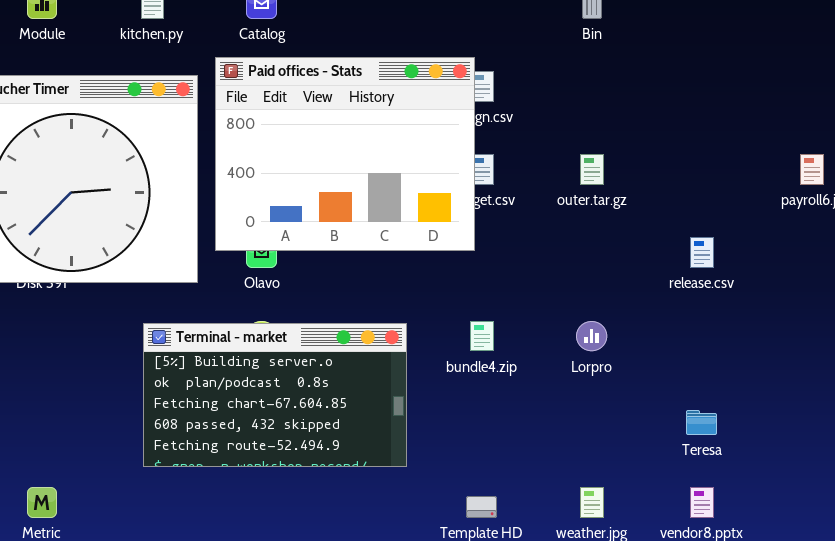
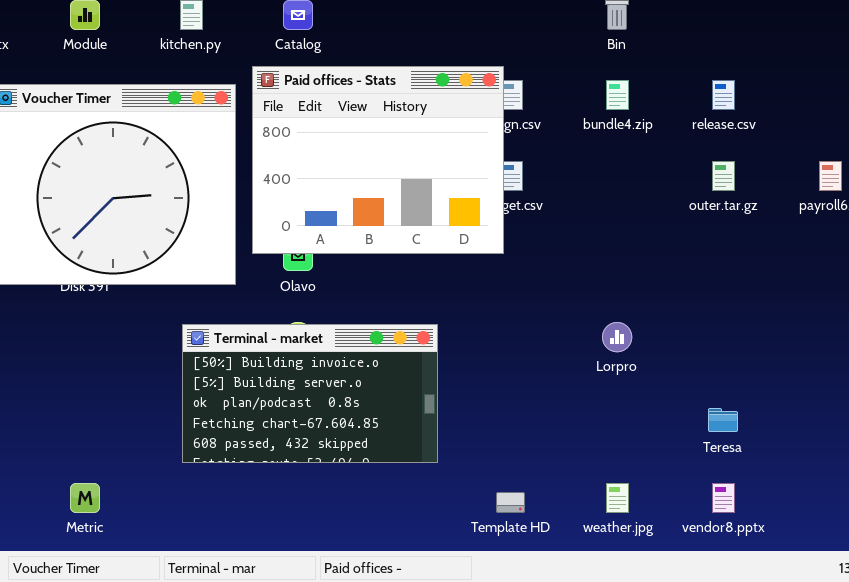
outer.tar.gz: [580,154,604,185] -> [712,161,735,191], moved
release.csv: [690,237,714,268] -> [712,80,735,110], moved
bundle4.zip: [470,321,494,351] -> [606,80,629,110], moved
Terminal - market: [143,323,407,467] -> [182,324,438,463], scrolled up 1 row

